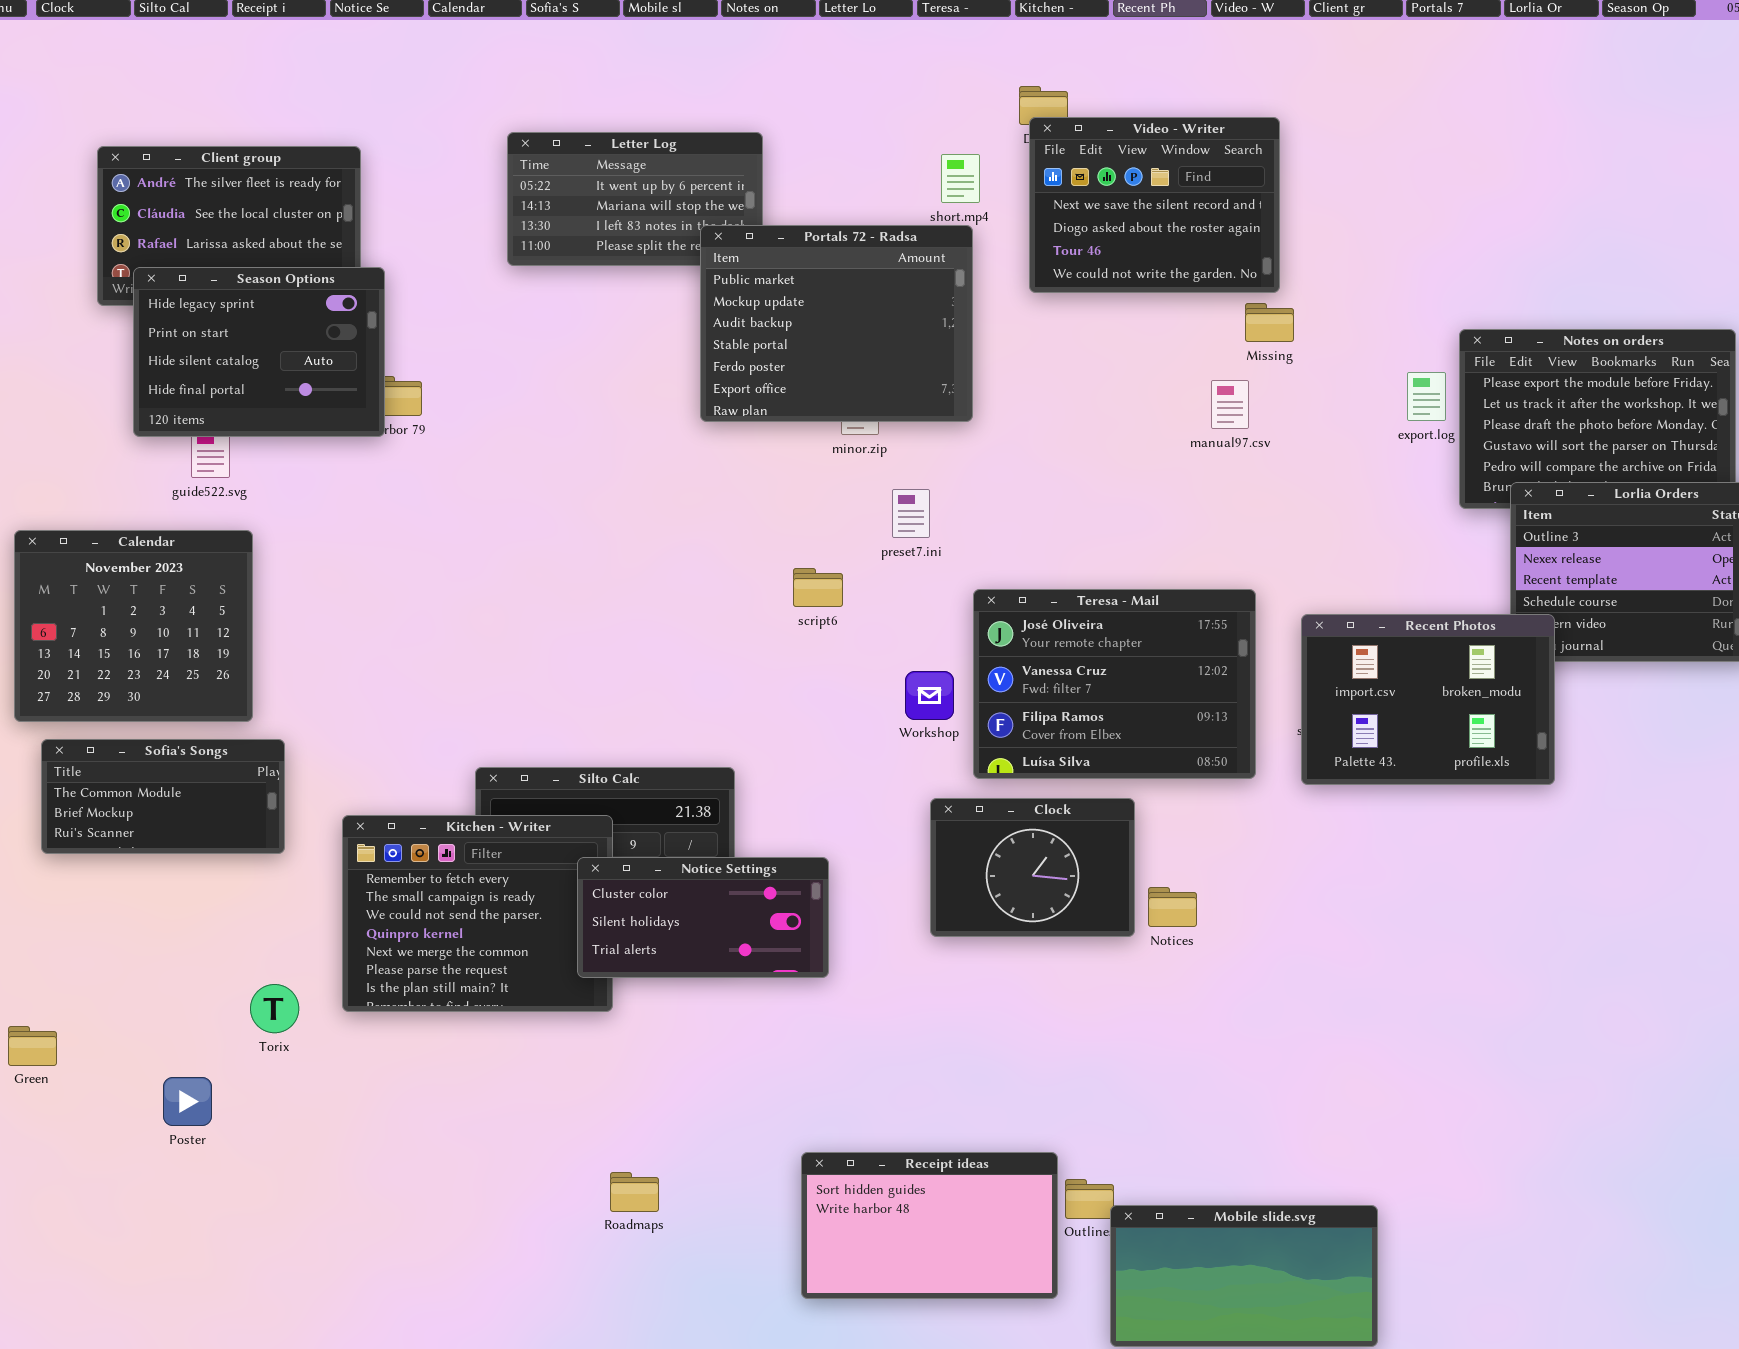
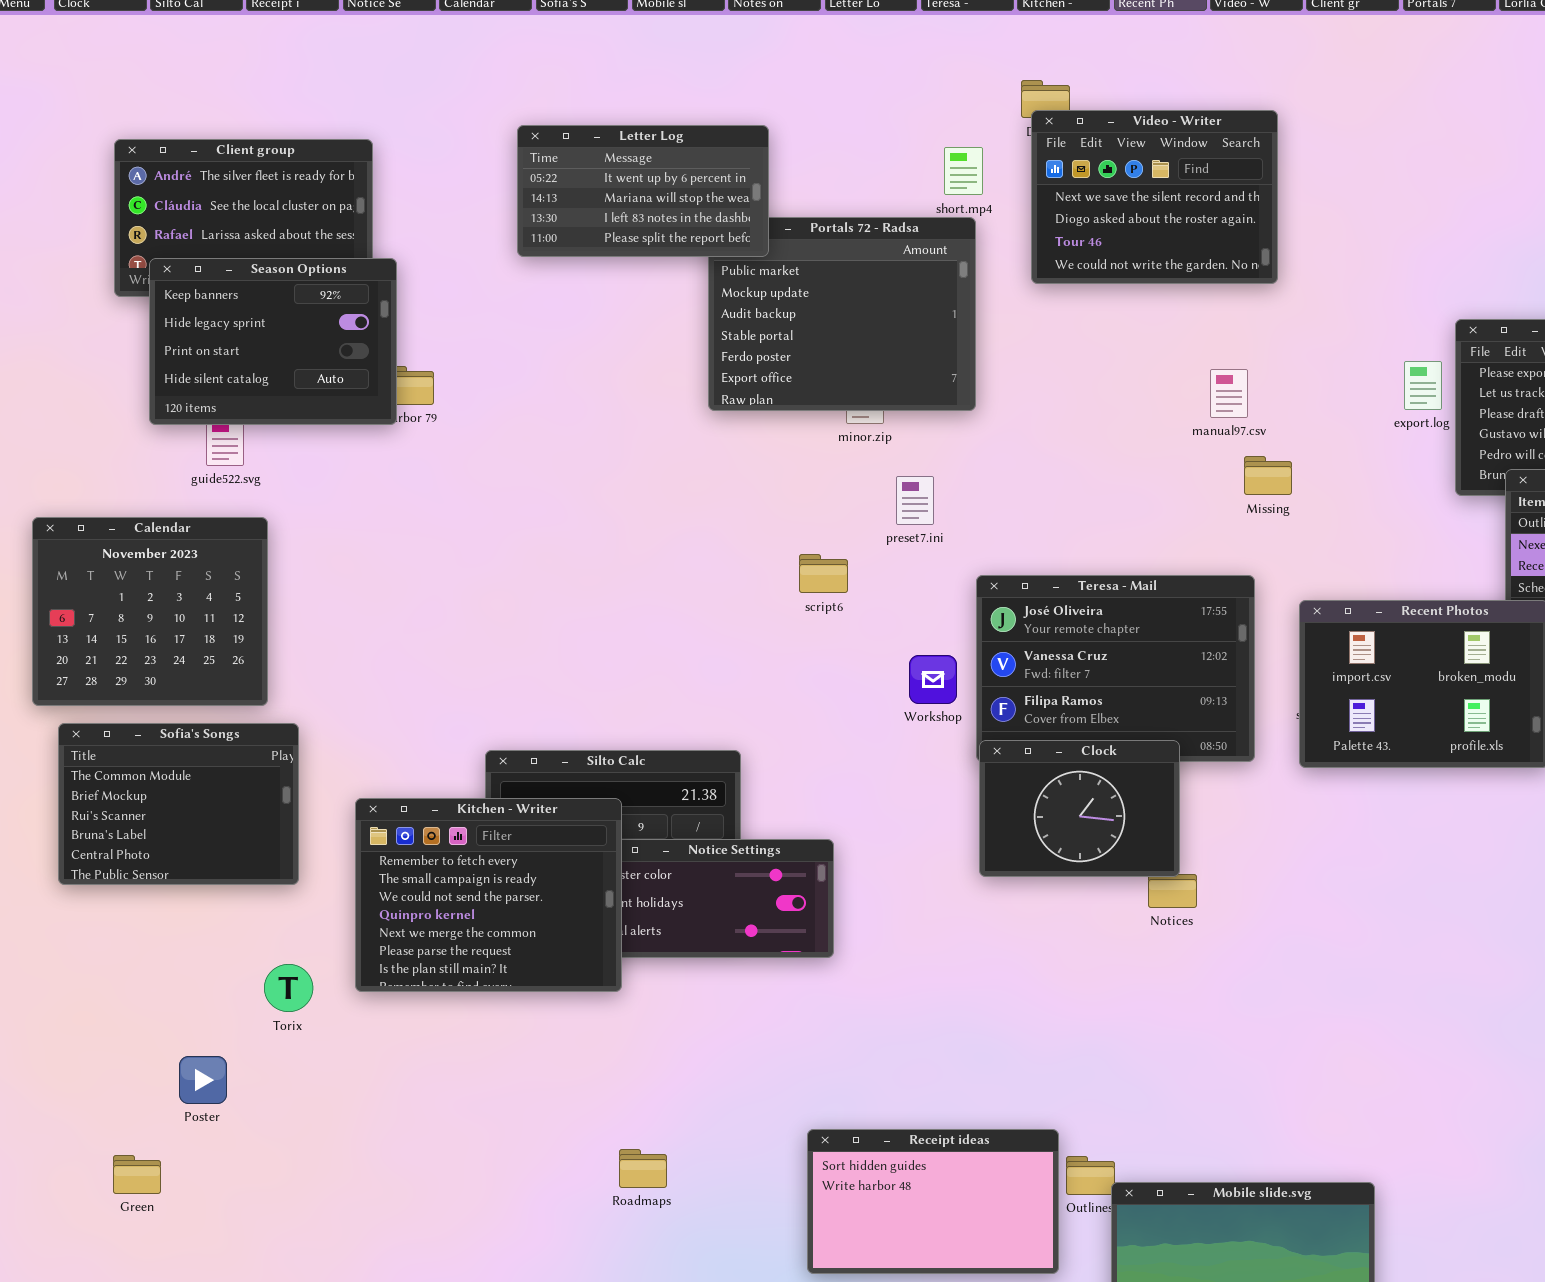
Letter Log: [507,132,763,266] -> [517,125,769,257], raised
Season Options: [133,267,385,437] -> [149,258,397,425], scrolled up 1 row
Missing: [1245,303,1294,342] -> [1244,456,1292,495], moved
Sofia's Songs: [41,739,285,854] -> [58,723,299,885], resized
Clock: [930,798,1135,937] -> [979,740,1180,877], moved
Kitchen - Writer: [342,815,613,1012] -> [355,798,622,992], raised
Green: [8,1026,57,1066] -> [113,1155,161,1194], moved

